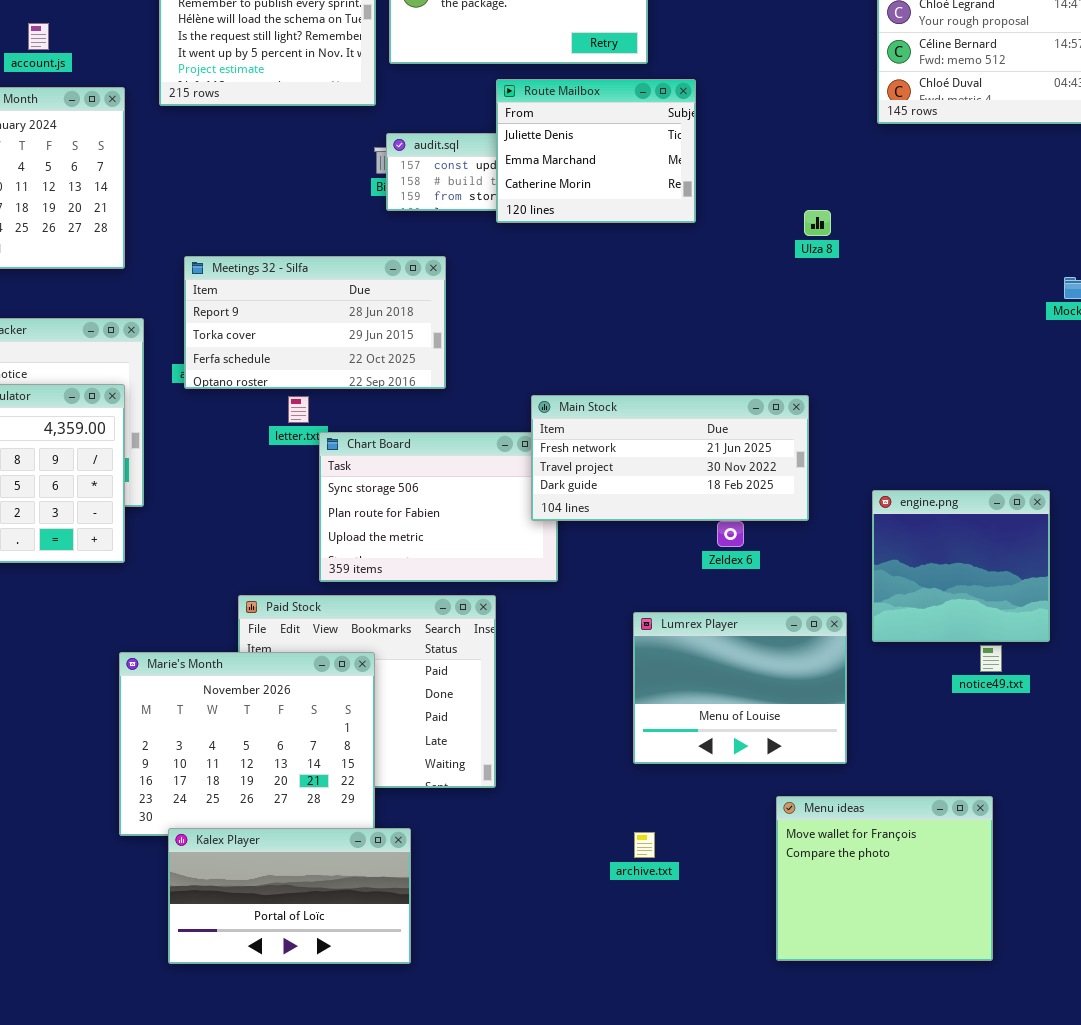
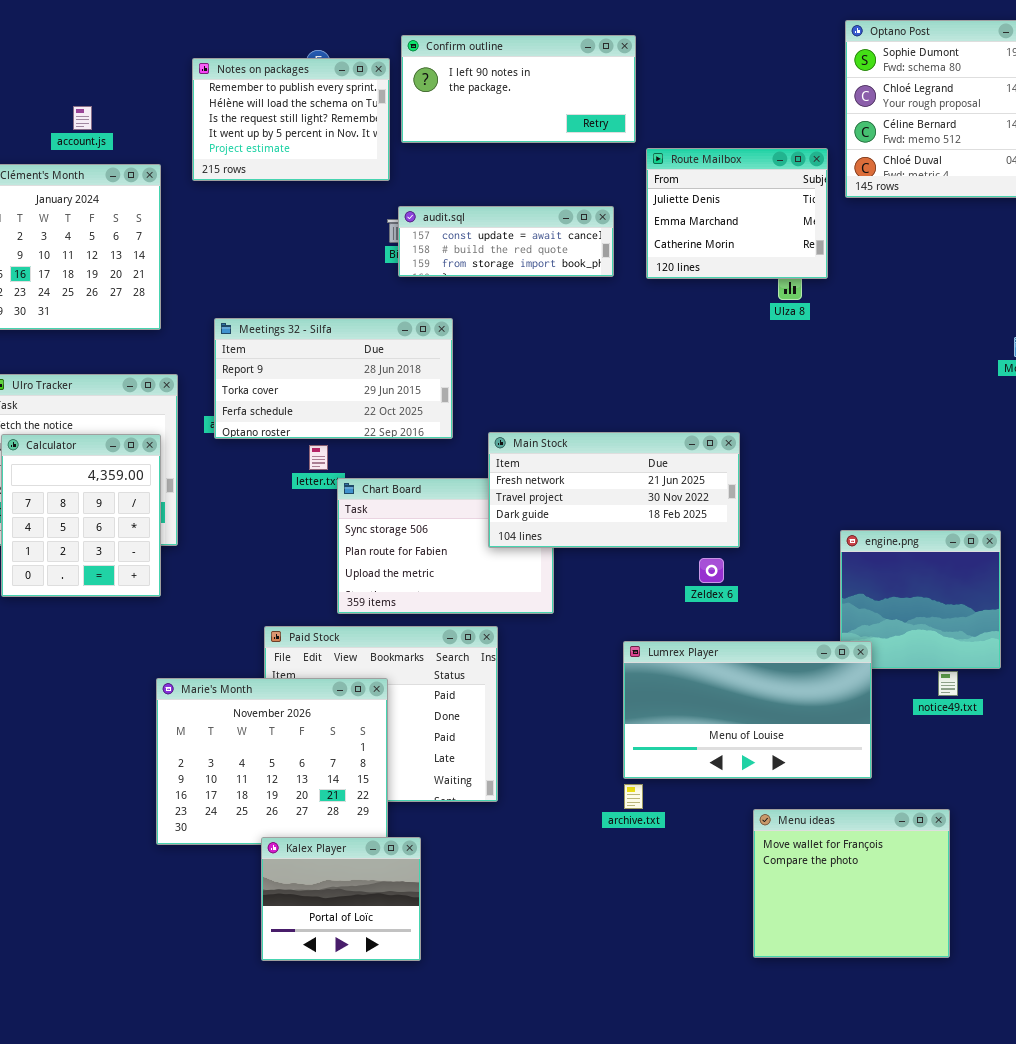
Route Mailbox: [496,79,696,223] -> [646,148,828,279], moved
Main Stock: [531,395,809,521] -> [488,432,740,548], moved
Lumrex Player: [633,612,847,764] -> [623,641,872,779], resized
Kalex Player: [168,828,411,964] -> [261,837,421,961], resized
archive.txt: [634,832,655,858] -> [624,784,643,809], moved

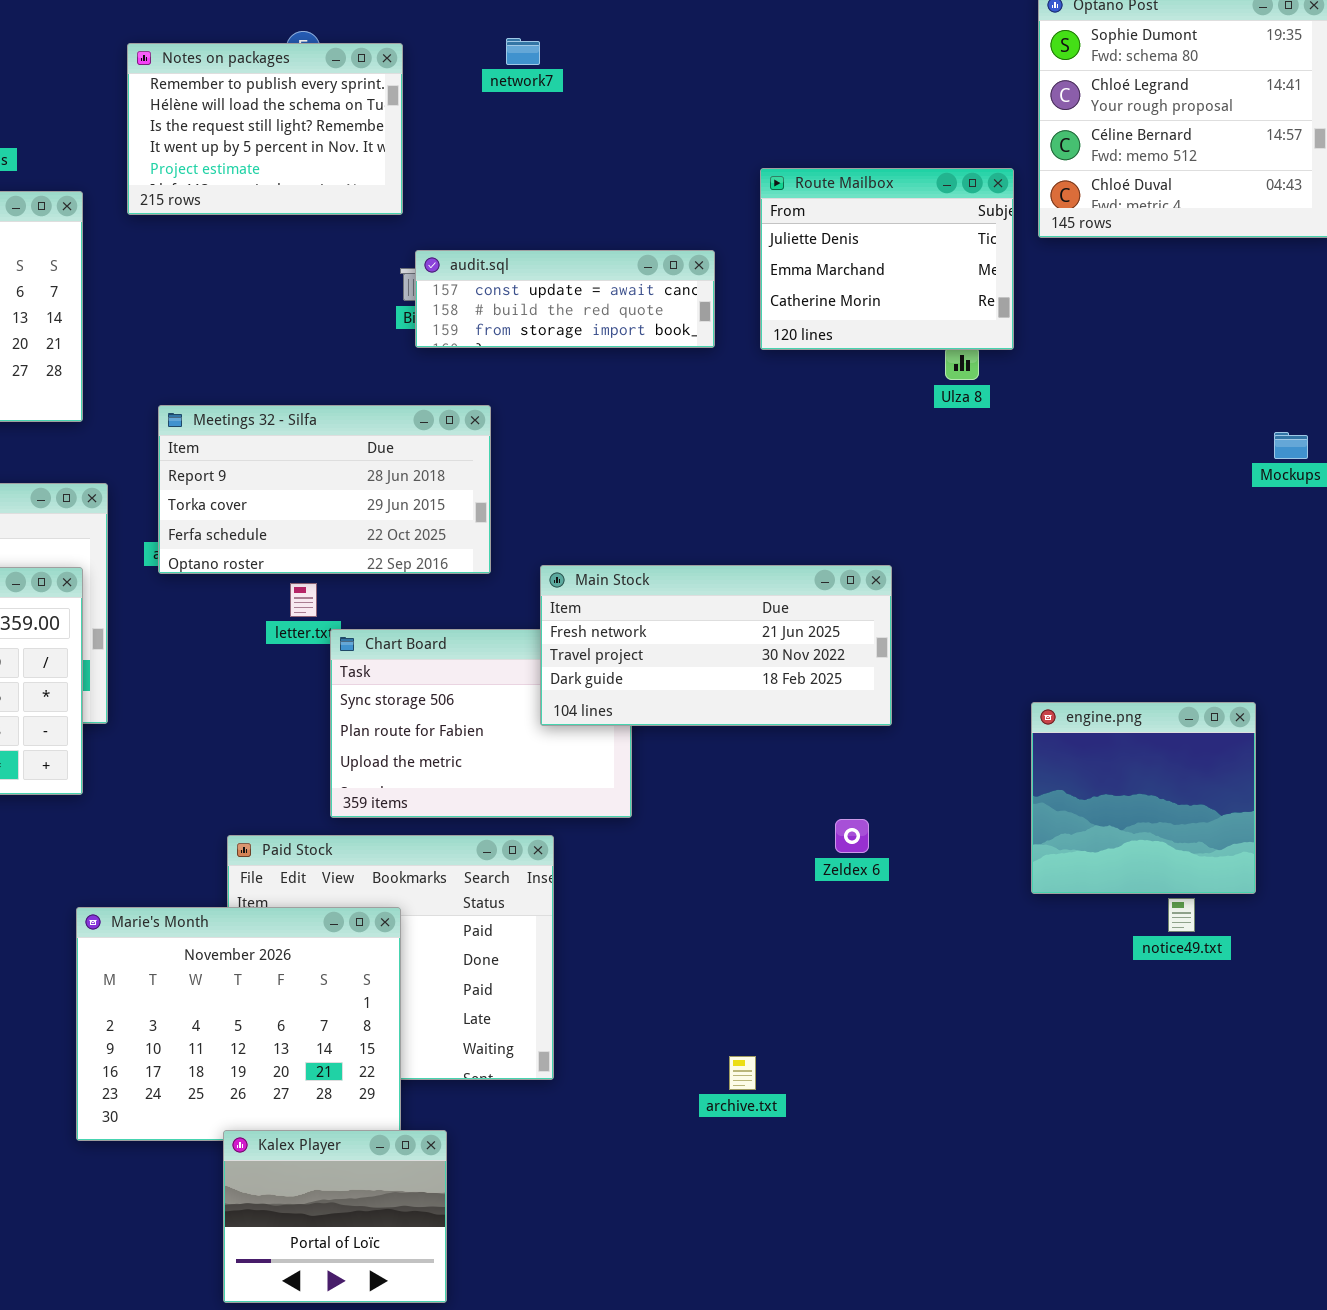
Confirm outline: [401,35,636,143] -> none, closed
Zeldex 6: [699,558,724,583] -> [835,819,869,853], moved
Lumrex Player: [623,641,872,779] -> none, closed
Menu ideas: [753,809,950,958] -> none, closed

